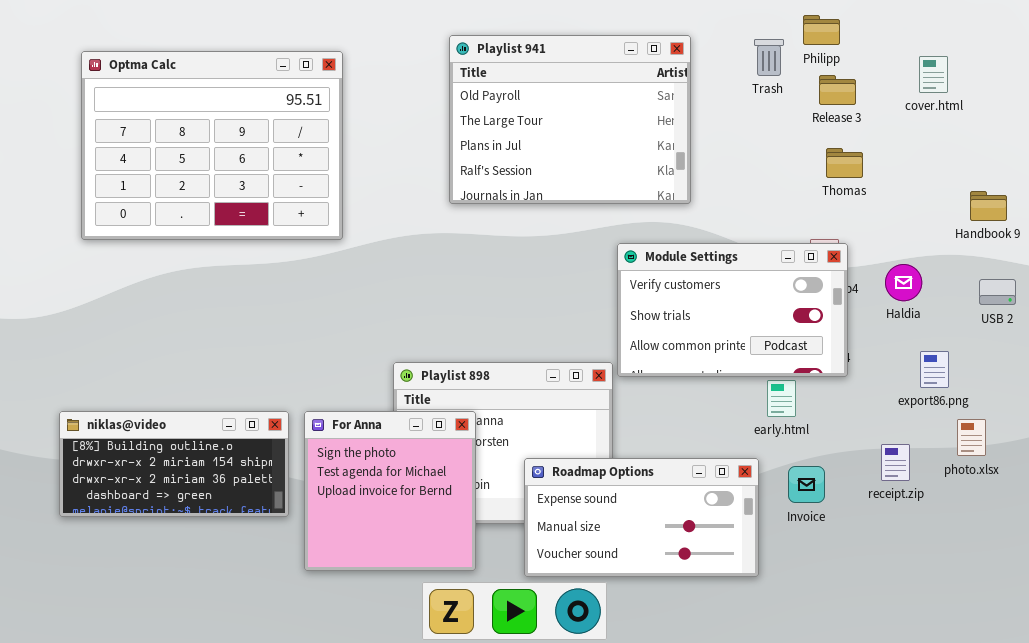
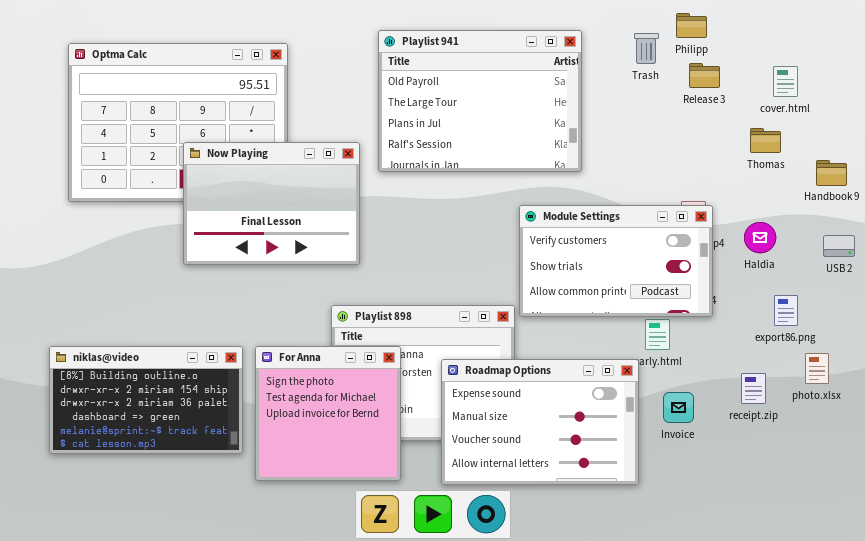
cover.html: [919,56,948,93] -> [773,66,798,97], moved
Thomas: [826,148,863,178] -> [750,128,781,153], moved
Now Playing: none -> [183,142,360,265], opened
niklas@video: [59,411,289,517] -> [49,346,243,454], resized
Roadmap Options: [524,458,759,577] -> [441,359,639,485], resized

